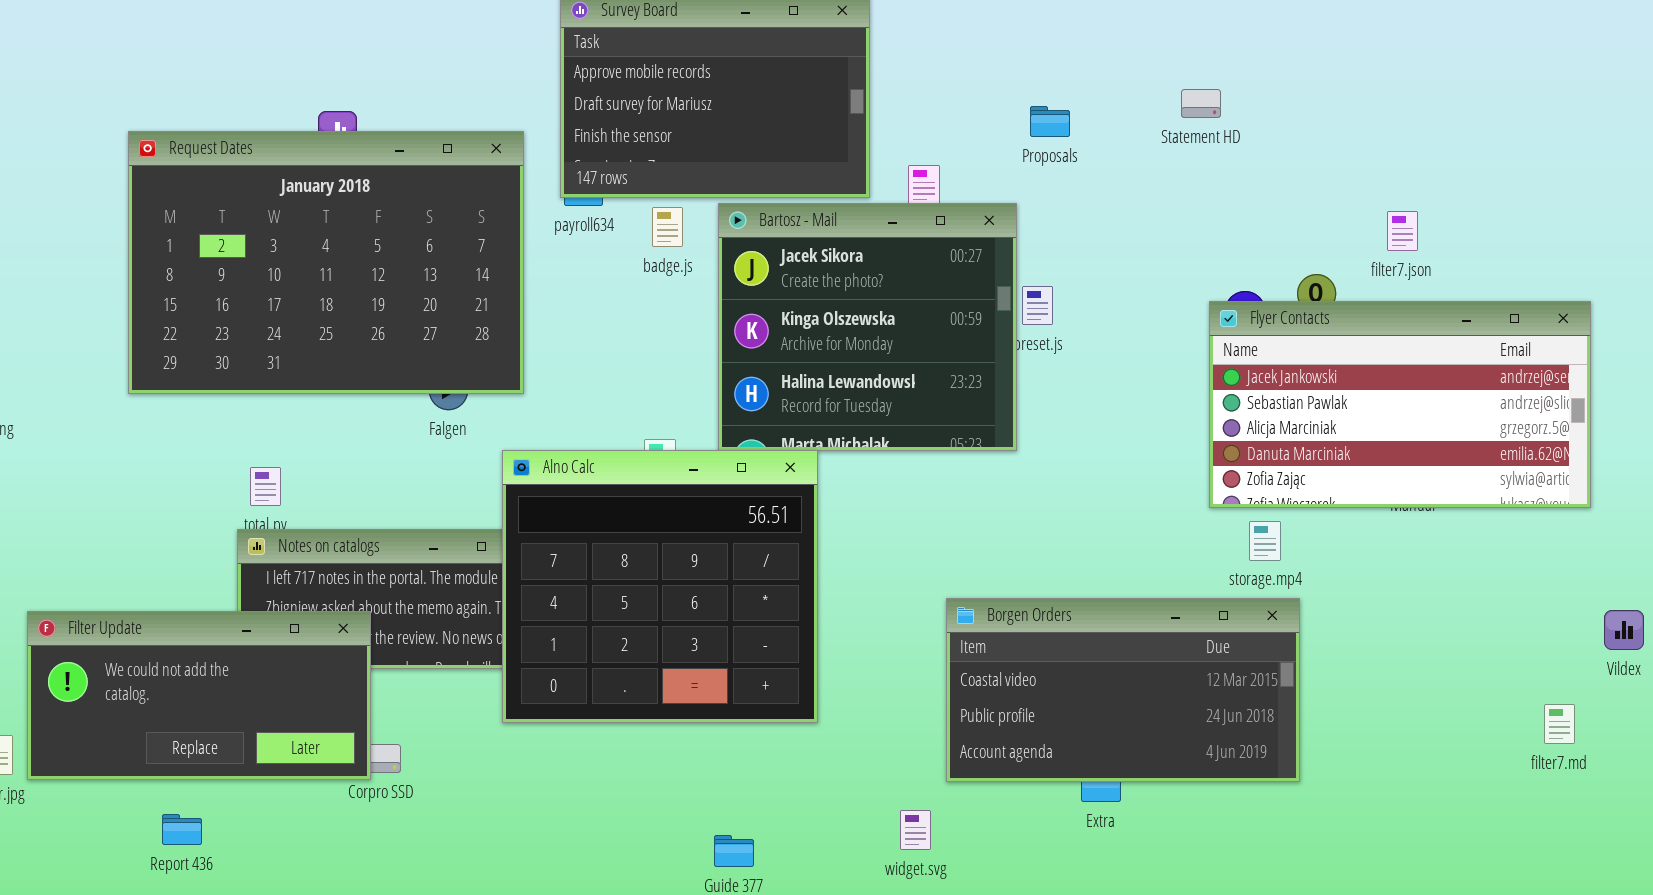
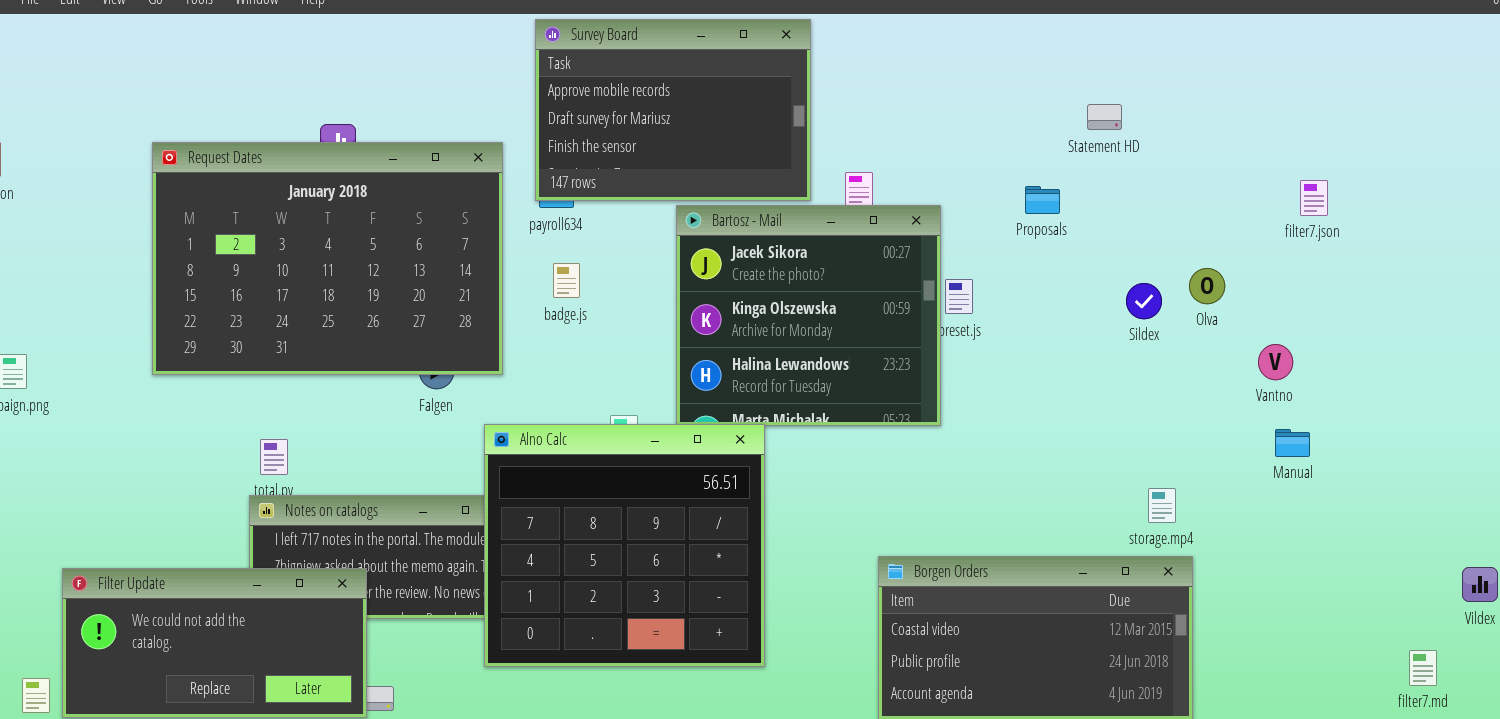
Proposals: [1030,106,1070,137] -> [1025,186,1060,214], moved
badge.js: [652,207,683,247] -> [553,263,580,298], moved
filter7.json: [1387,211,1418,251] -> [1300,180,1328,216], moved
Flyer Contacts: [1209,301,1591,508] -> none, closed

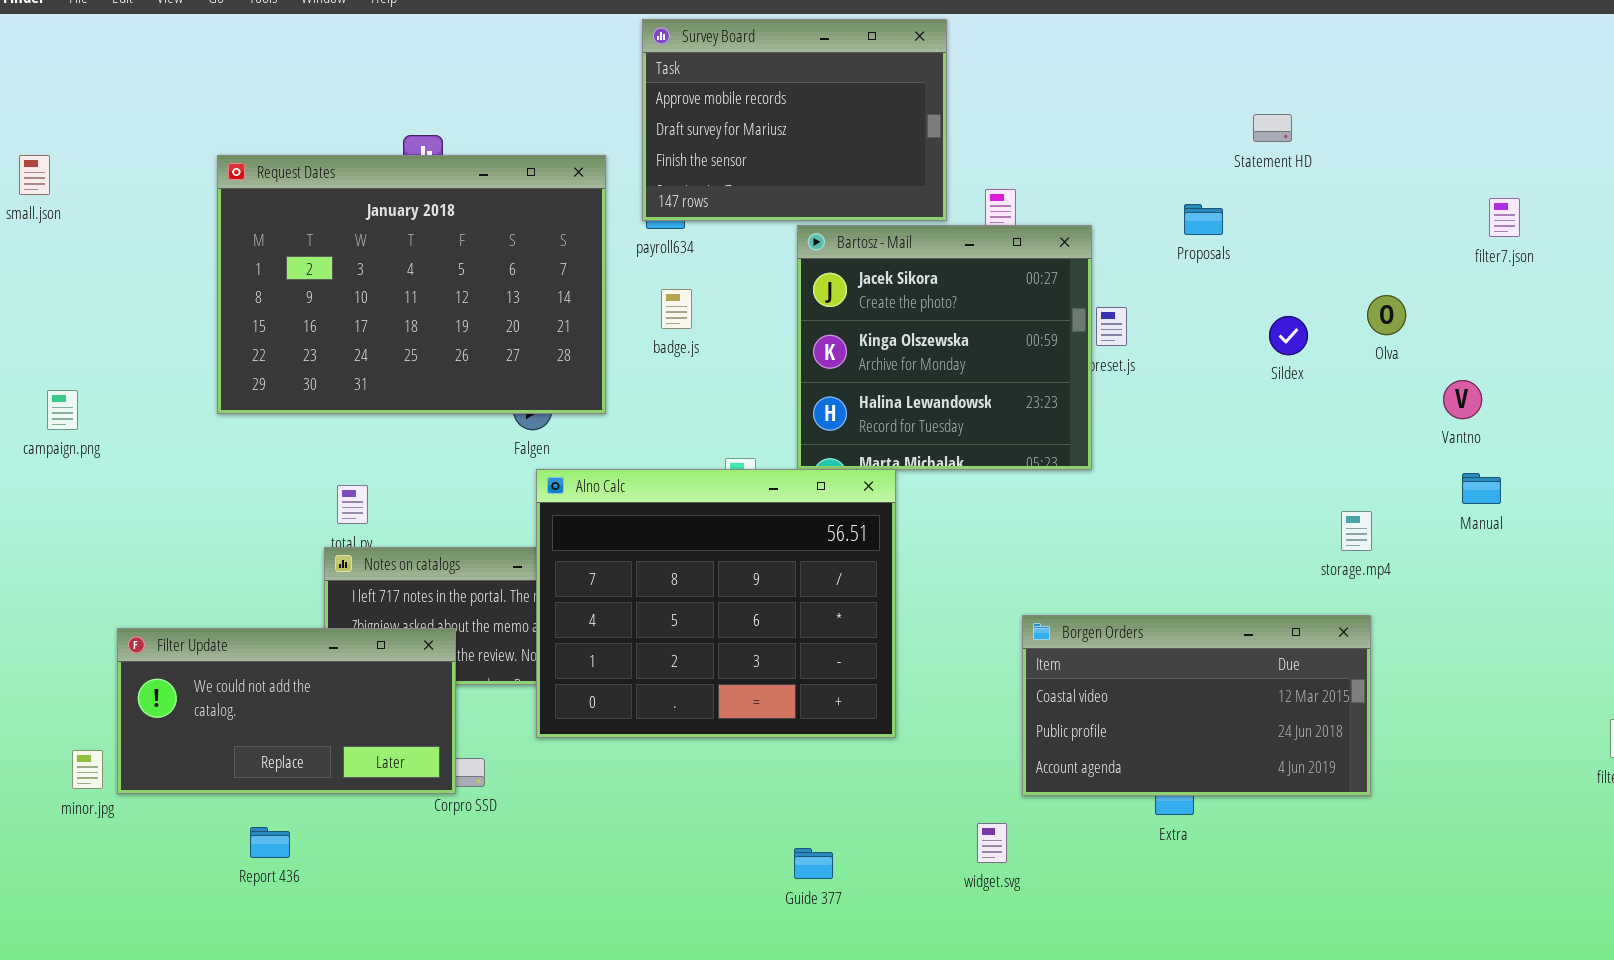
Sildex: [1126,283,1162,319] -> [1269,316,1308,355], moved
Alno Calc: [484,424,765,667] -> [536,469,896,738], resized
storage.mp4: [1148,488,1176,523] -> [1341,511,1372,551], moved

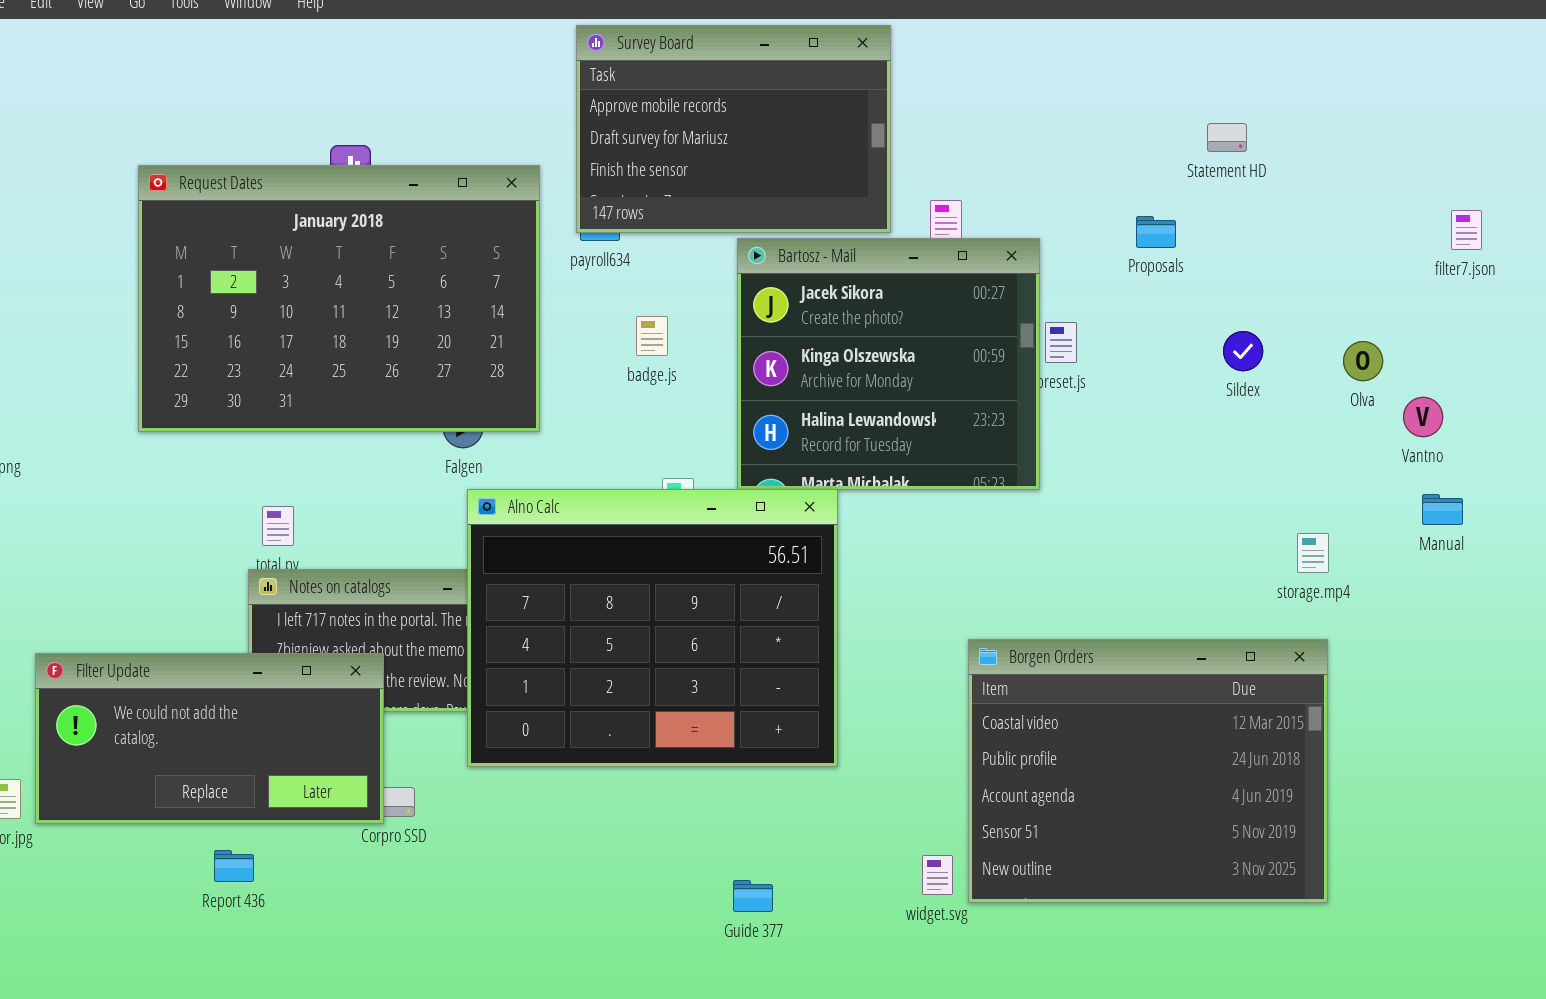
badge.js: [661,289,692,329] -> [636,316,668,356], moved
Olva: [1367,295,1406,335] -> [1343,341,1383,381], moved
Borgen Orders: [1022,615,1371,796] -> [968,639,1328,903], resized
Report 436: [250,827,290,858] -> [214,850,254,882], moved

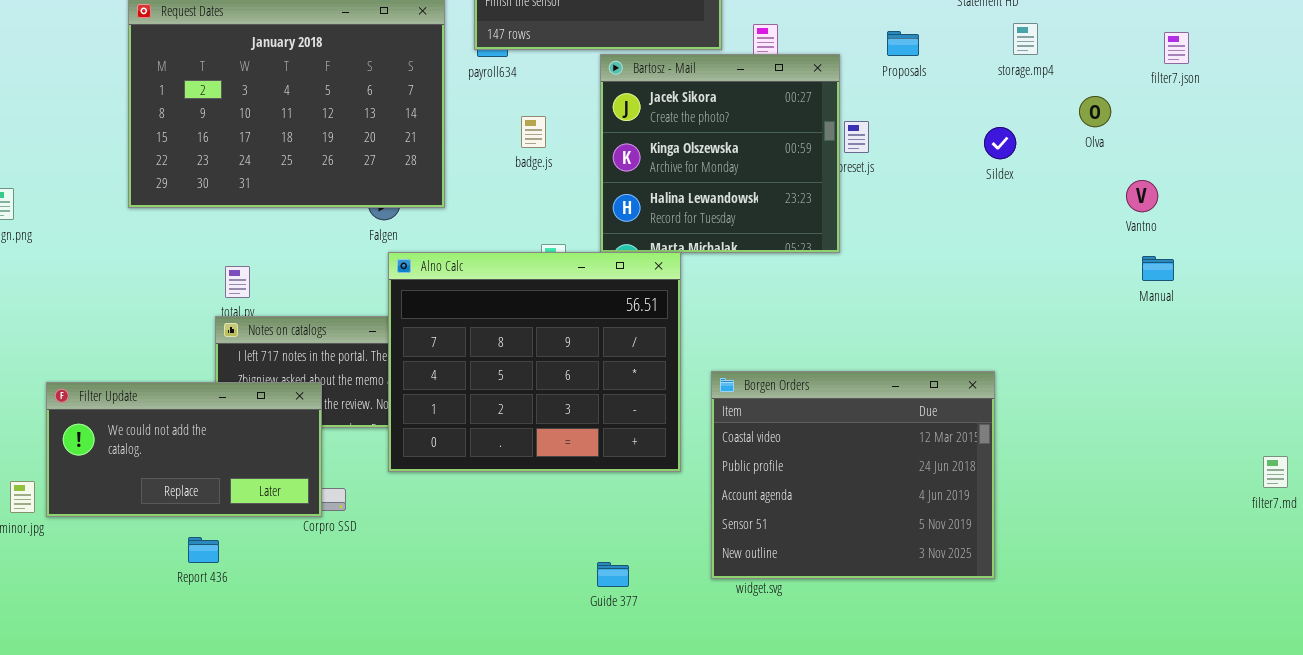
Proposals: [1136,216,1176,248] -> [887,31,919,56], moved
Olva: [1343,341,1383,381] -> [1079,96,1111,127], moved
storage.mp4: [1297,533,1329,573] -> [1013,23,1038,55], moved
Borgen Orders: [968,639,1328,903] -> [711,371,995,579], moved

